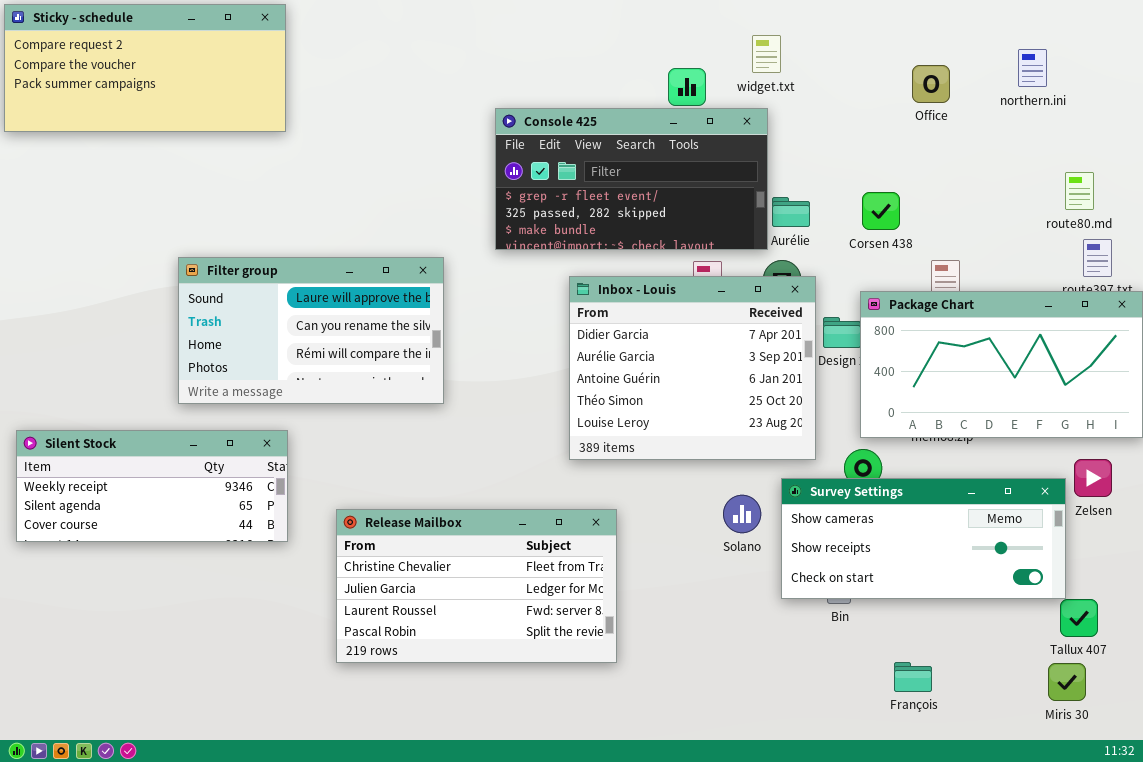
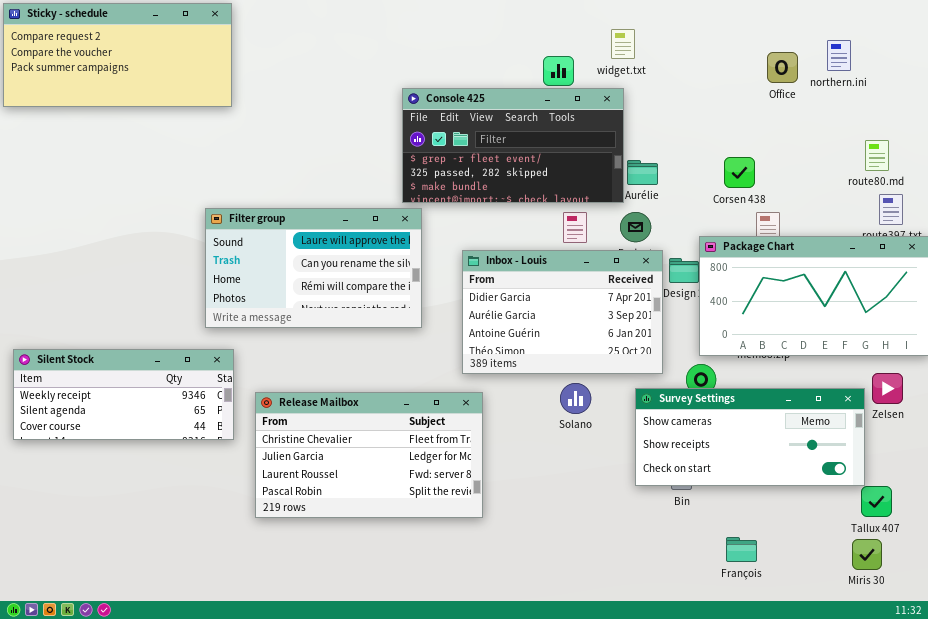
Office: [912,65,950,103] -> [767,52,798,83], moved
Corsen 438: [862,192,900,230] -> [724,157,755,188], moved
Filter group: [178,257,444,404] -> [205,208,422,328], moved
Inbox - Louis: [569,276,816,460] -> [462,250,663,374], resized
Solano: [723,495,761,533] -> [560,383,591,414], moved
Release Mailbox: [336,509,617,663] -> [255,392,483,518], moved

